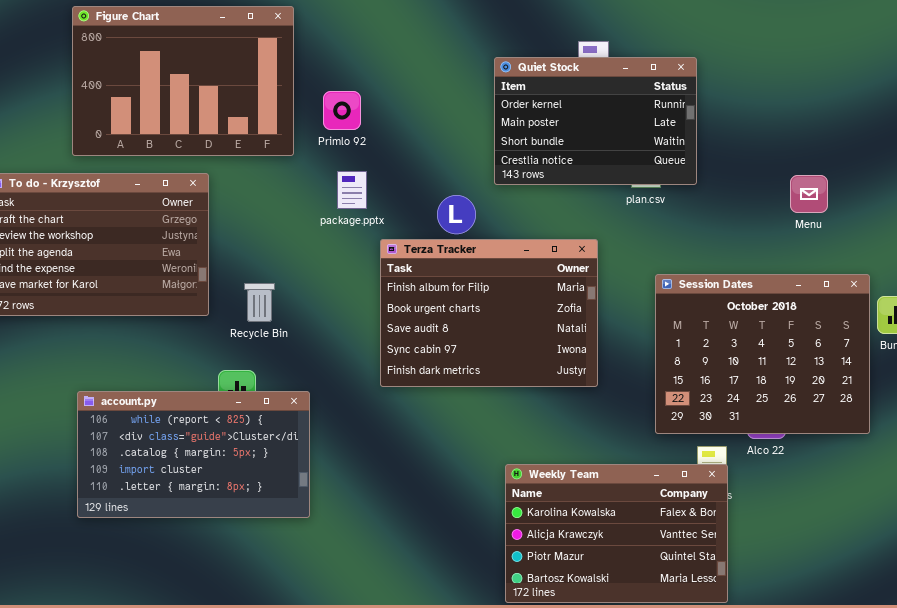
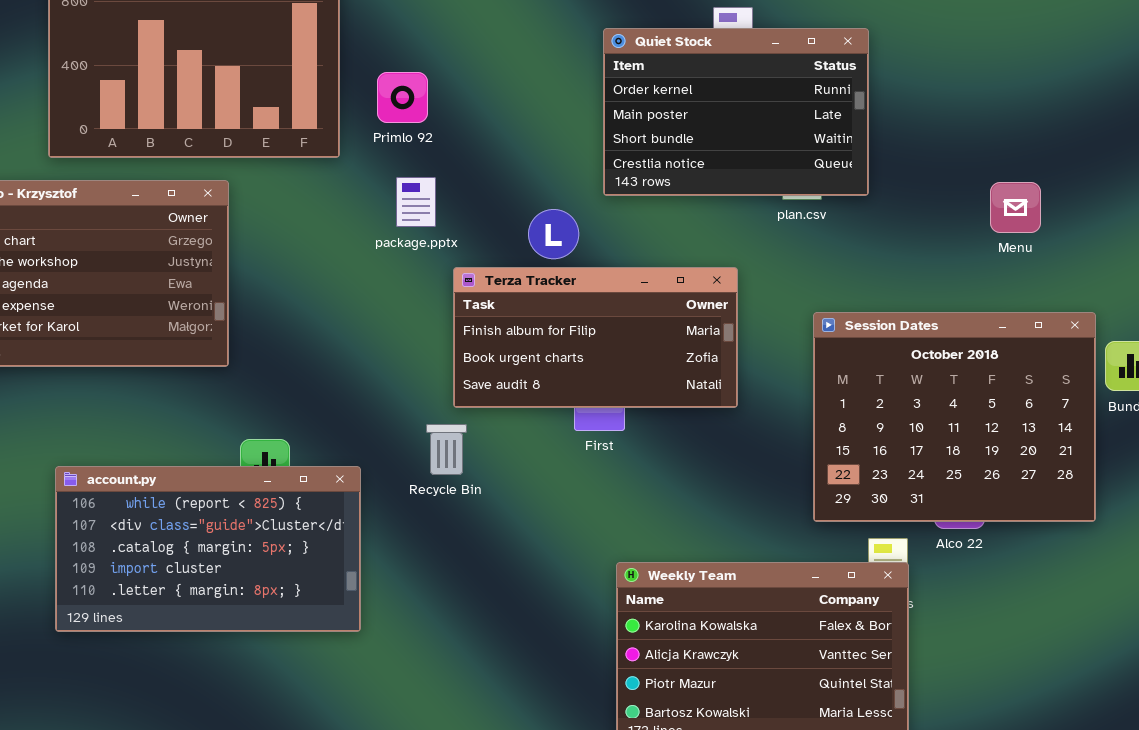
Terza Tracker: [380,239,598,387] -> [453,267,738,408], resized
Recycle Bin: [244,283,275,322] -> [426,424,467,475], moved

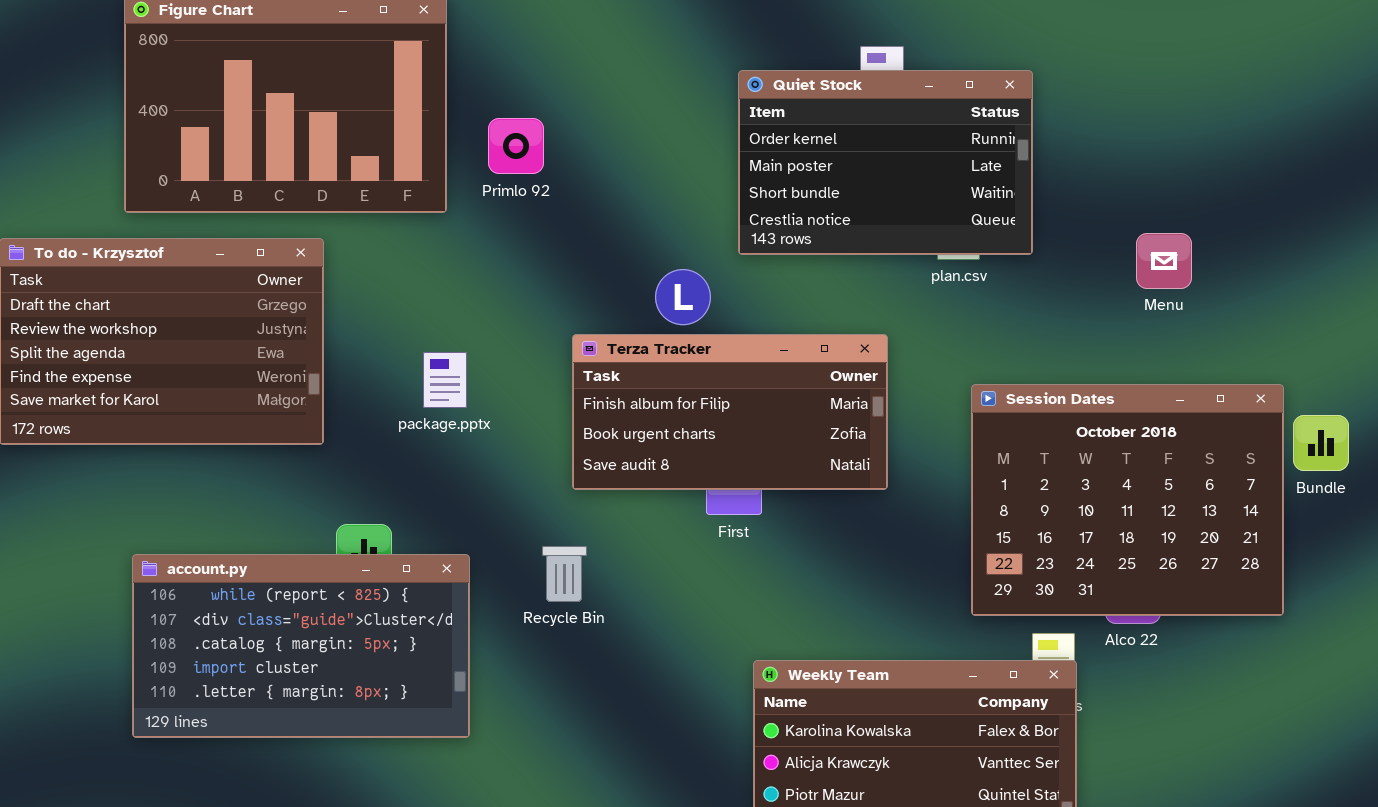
package.pptx: [396,177,436,227] -> [423,352,467,408], moved
Menu: [990,182,1041,233] -> [1136,233,1192,289], moved
Recycle Bin: [426,424,467,475] -> [542,546,587,602], moved

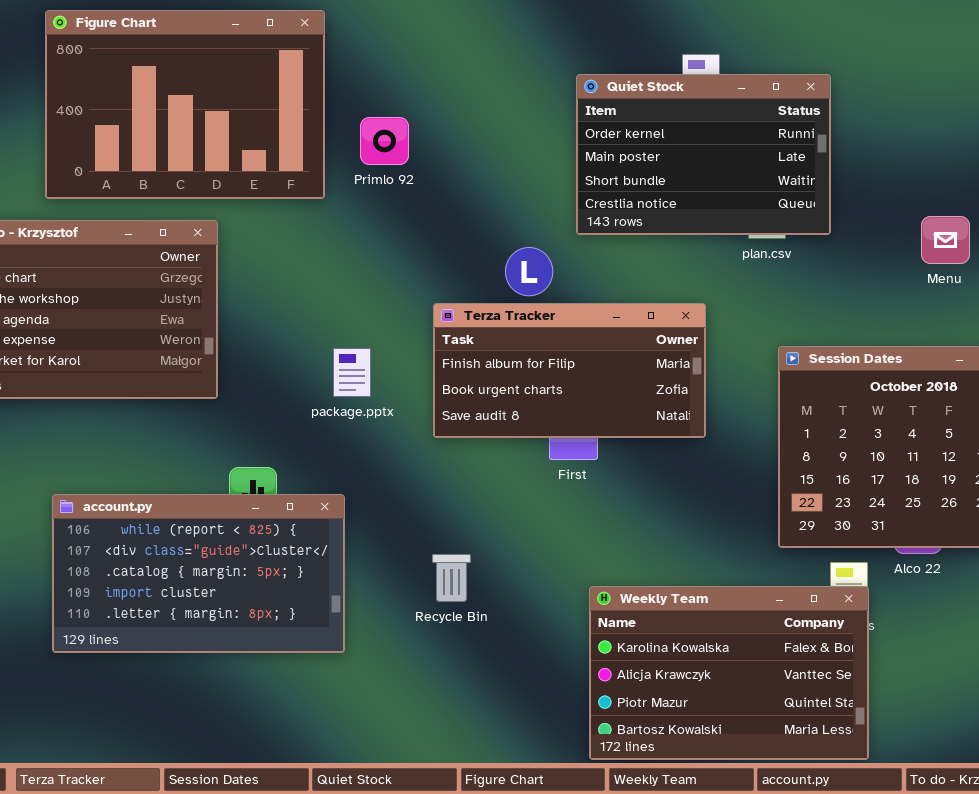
package.pptx: [423,352,467,408] -> [333,348,371,397], moved
Recycle Bin: [542,546,587,602] -> [432,554,471,602], moved

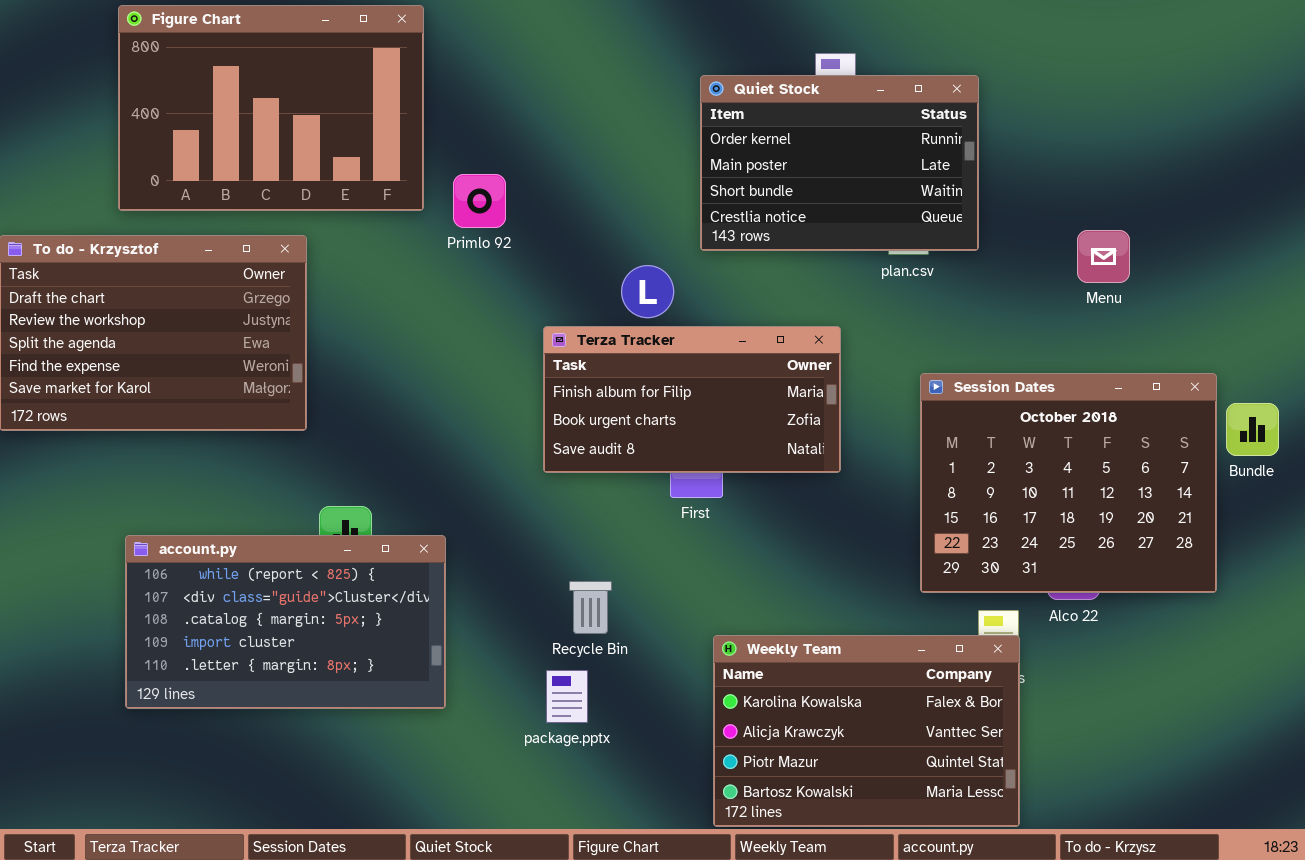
Primlo 92: [360,117,409,165] -> [453,174,506,228], moved
package.pptx: [333,348,371,397] -> [546,670,588,723], moved
Recycle Bin: [432,554,471,602] -> [569,581,612,634], moved

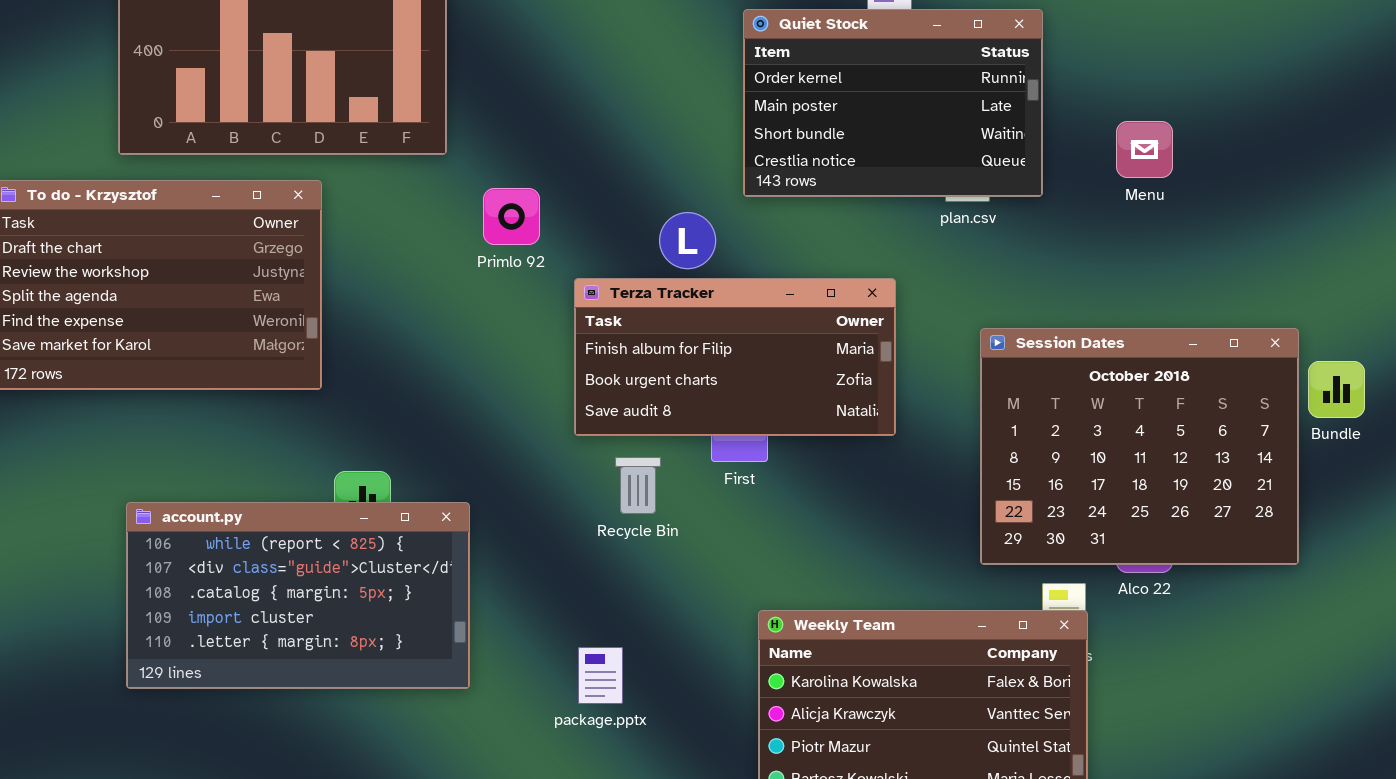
Primlo 92: [453,174,506,228] -> [483,188,540,245], moved
Menu: [1077,230,1130,283] -> [1116,121,1173,178], moved
Recycle Bin: [569,581,612,634] -> [615,457,661,514], moved

